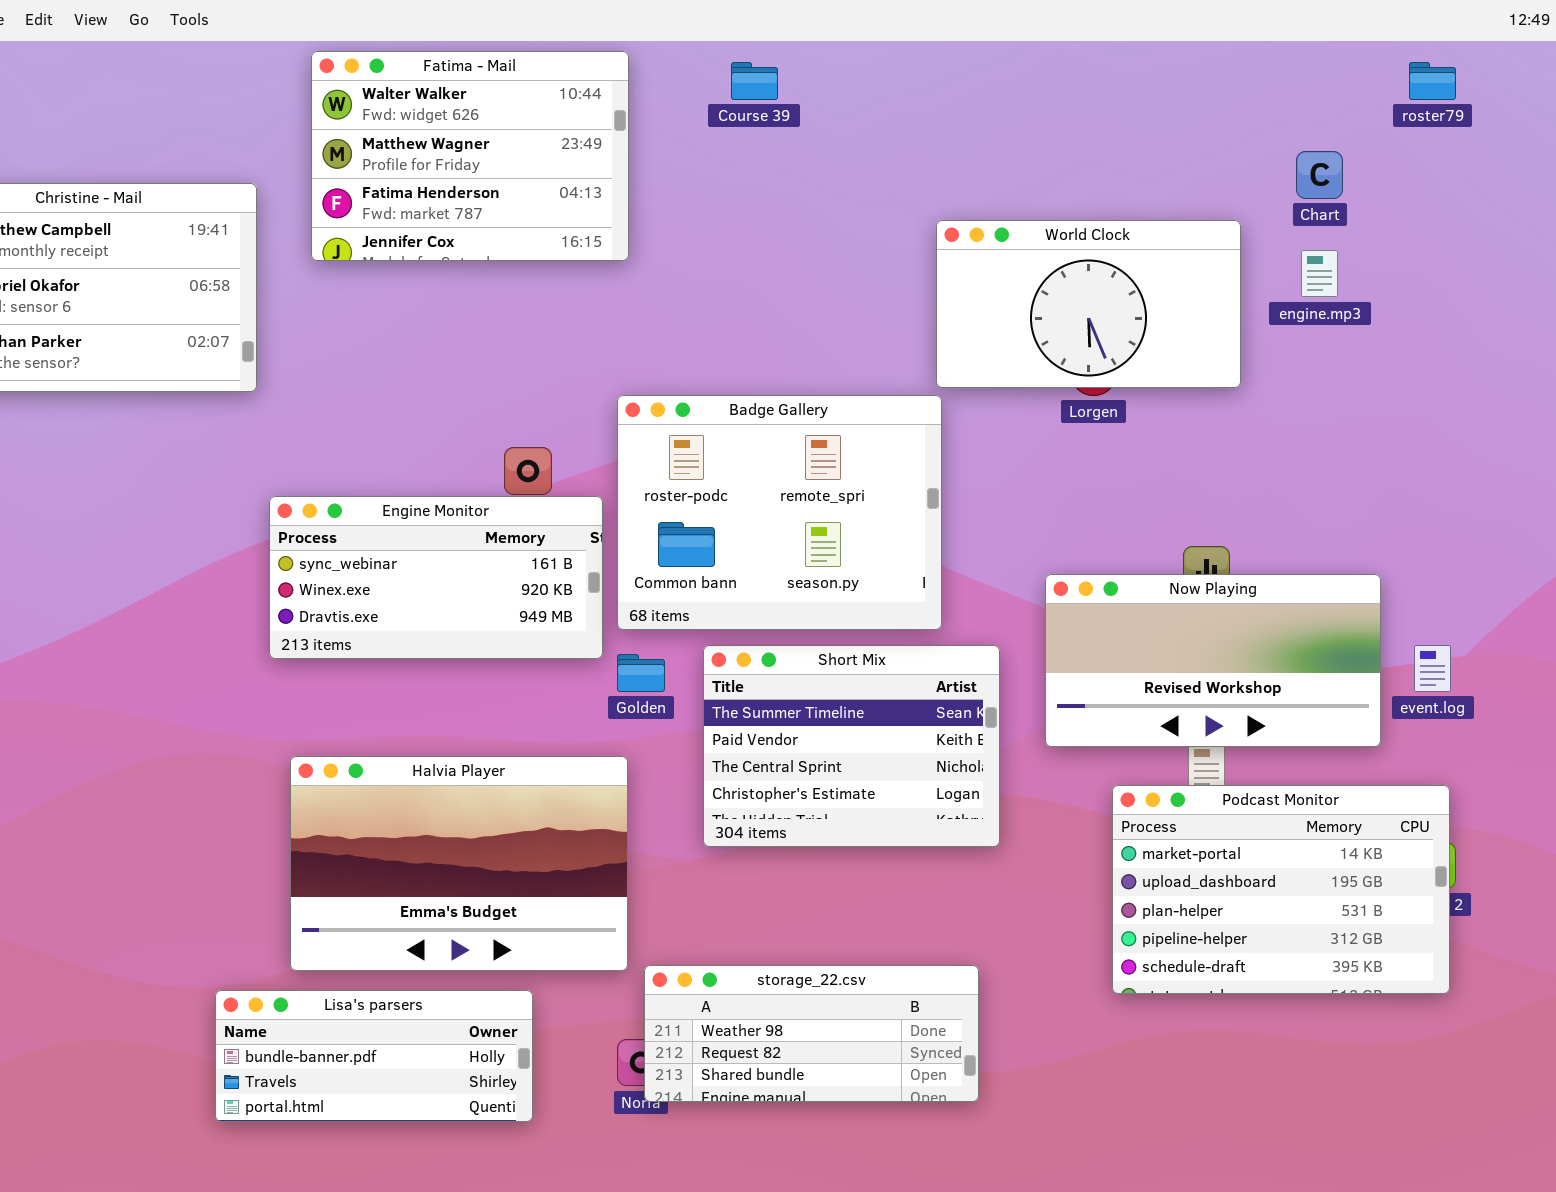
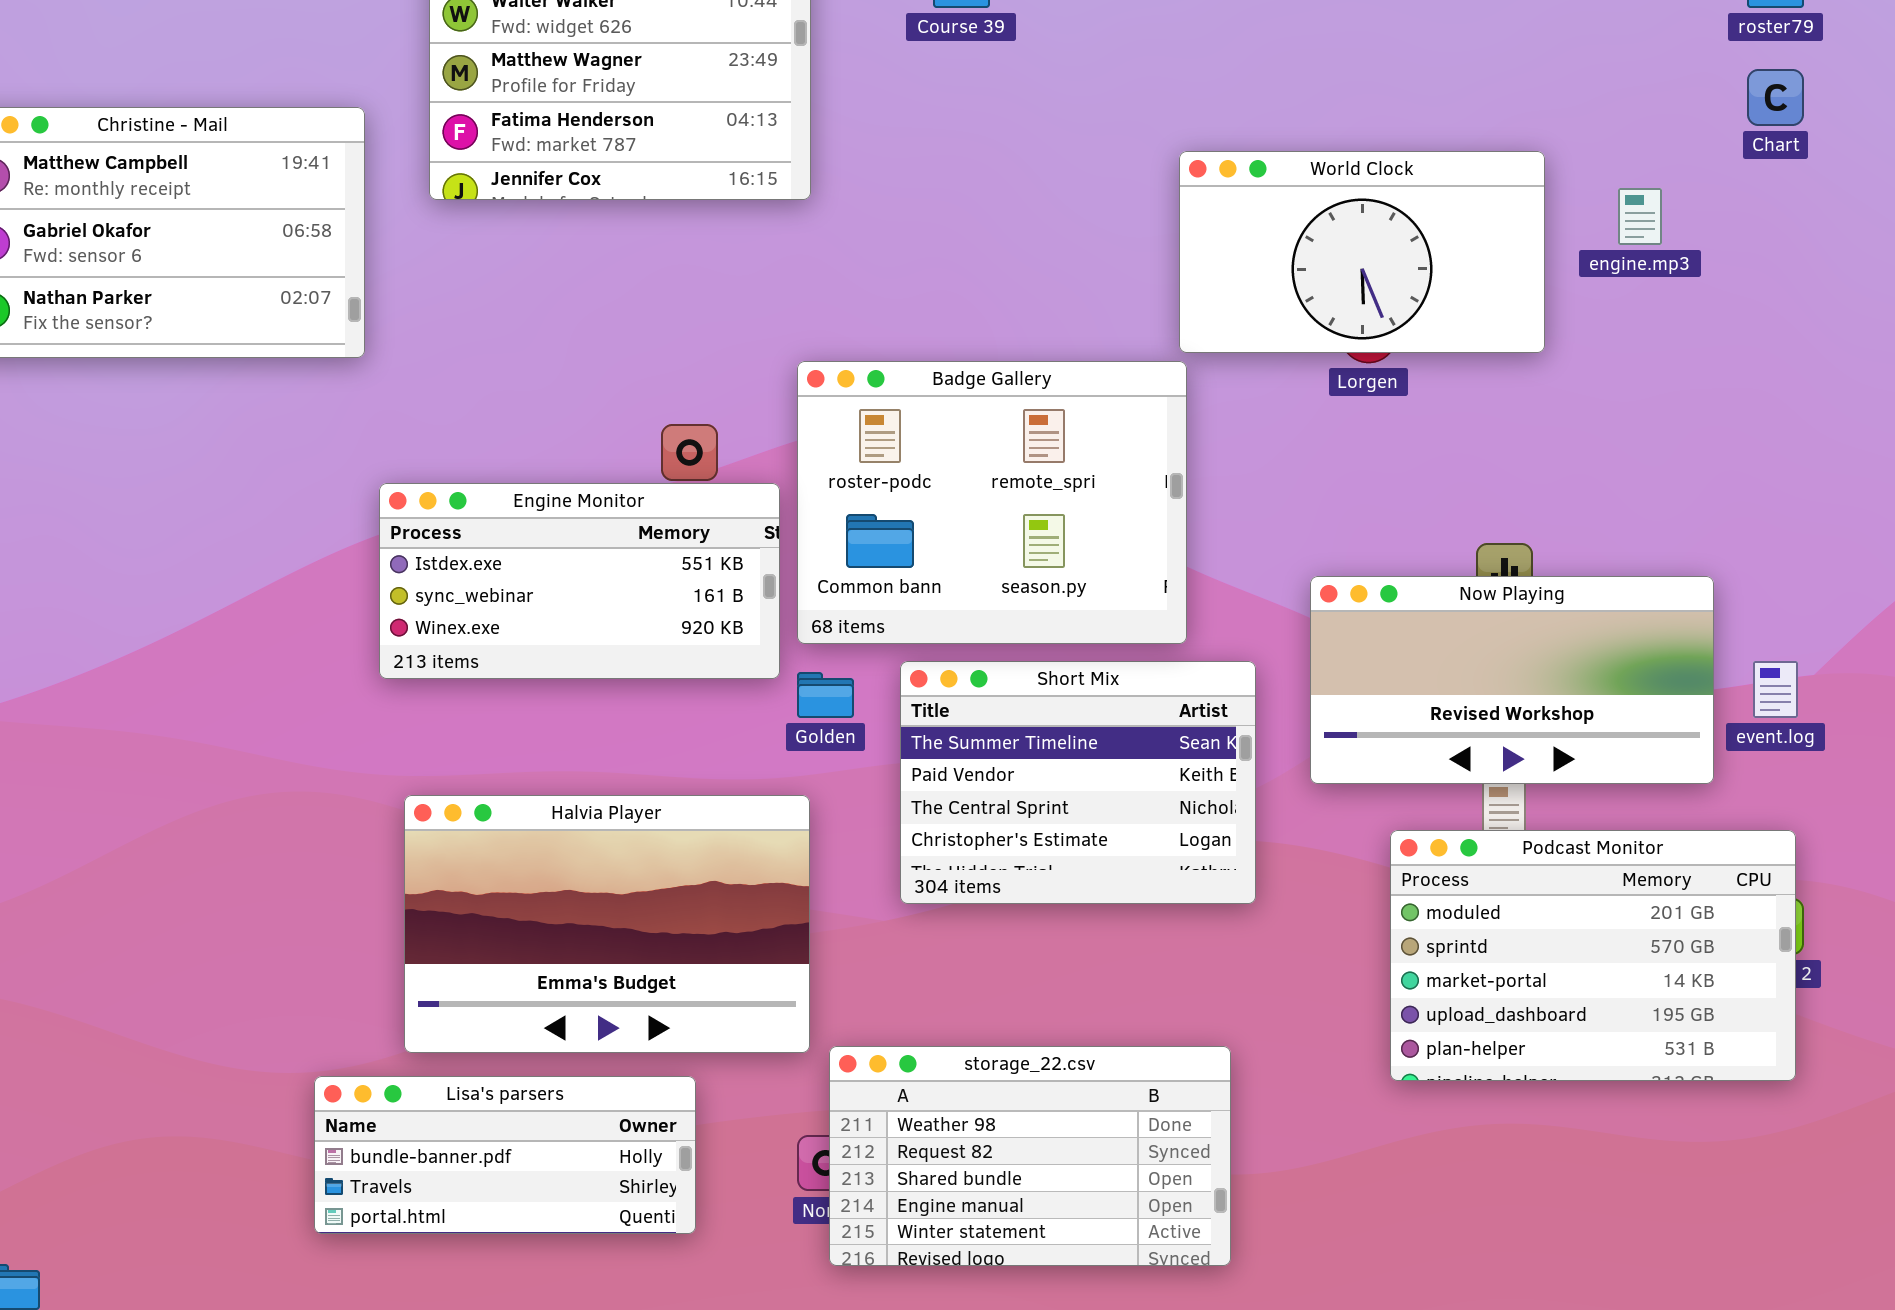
Chart: [1296,151,1343,199] -> [1747,69,1804,126], moved
Engine Monitor: [269,496,603,659] -> [379,483,780,679], scrolled up 1 row
Podcast Monitor: [1112,785,1450,994] -> [1390,830,1796,1081], scrolled up 2 rows
storage_22.csv: [644,965,979,1102] -> [829,1046,1231,1266], resized

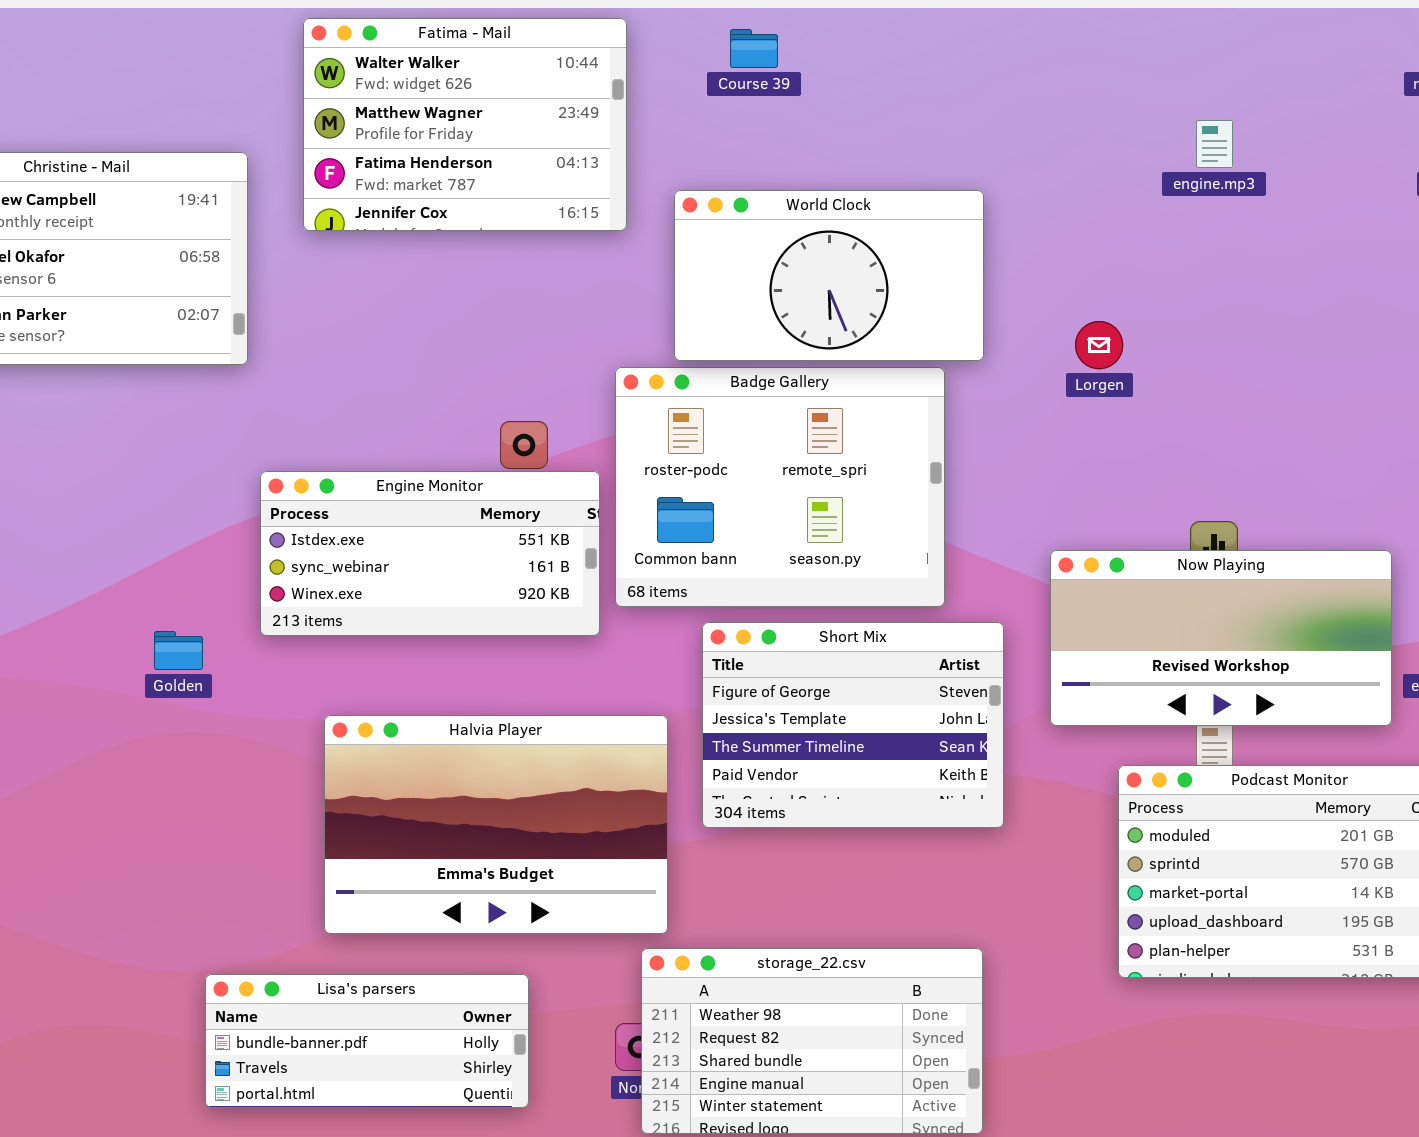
World Clock: [1179,151,1545,353] -> [674,190,984,361], moved
engine.mp3: [1618,188,1662,245] -> [1196,120,1233,168], moved
Short Mix: [900,661,1256,904] -> [702,622,1004,828], scrolled up 2 rows
Golden: [797,672,854,718] -> [154,631,203,670], moved
Halvia Player: [404,795,810,1053] -> [324,715,668,934], moved

